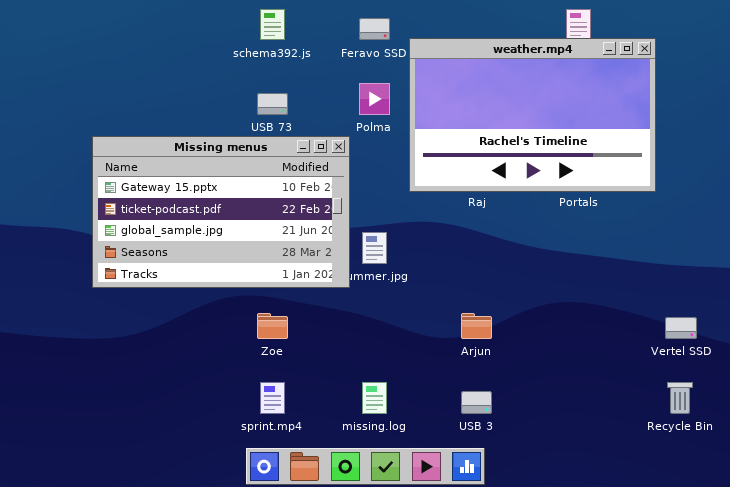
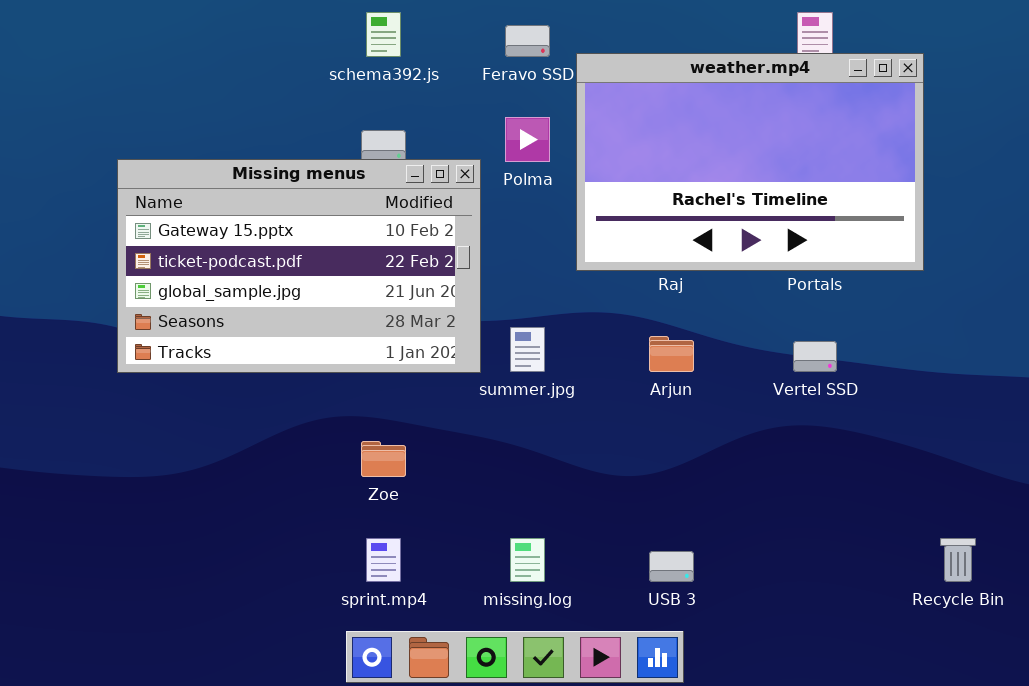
Missing menus: [92,136,350,288] -> [117,159,481,373], moved
Arjun: [461,313,492,339] -> [649,336,694,372], moved
Vertel SSD: [665,317,697,339] -> [793,341,837,372], moved

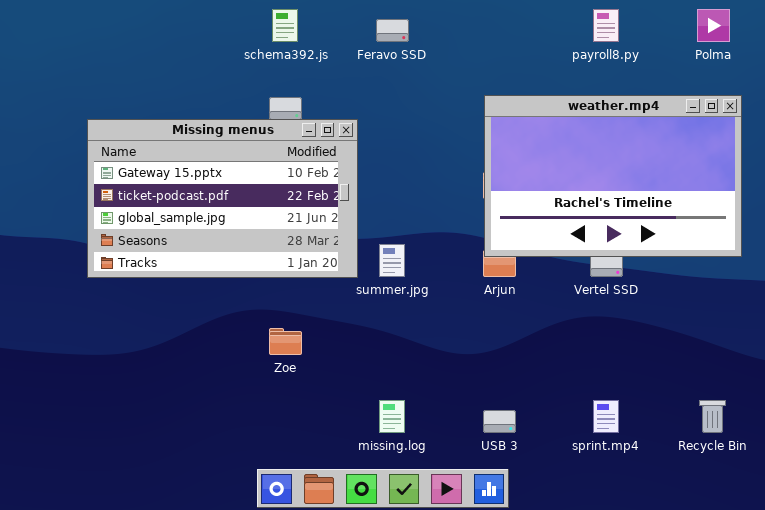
weather.mp4: [576,53,924,271] -> [484,95,742,257], moved
Polma: [505,117,550,162] -> [697,9,730,42], moved
sprint.mp4: [366,538,401,582] -> [593,400,619,433], moved

